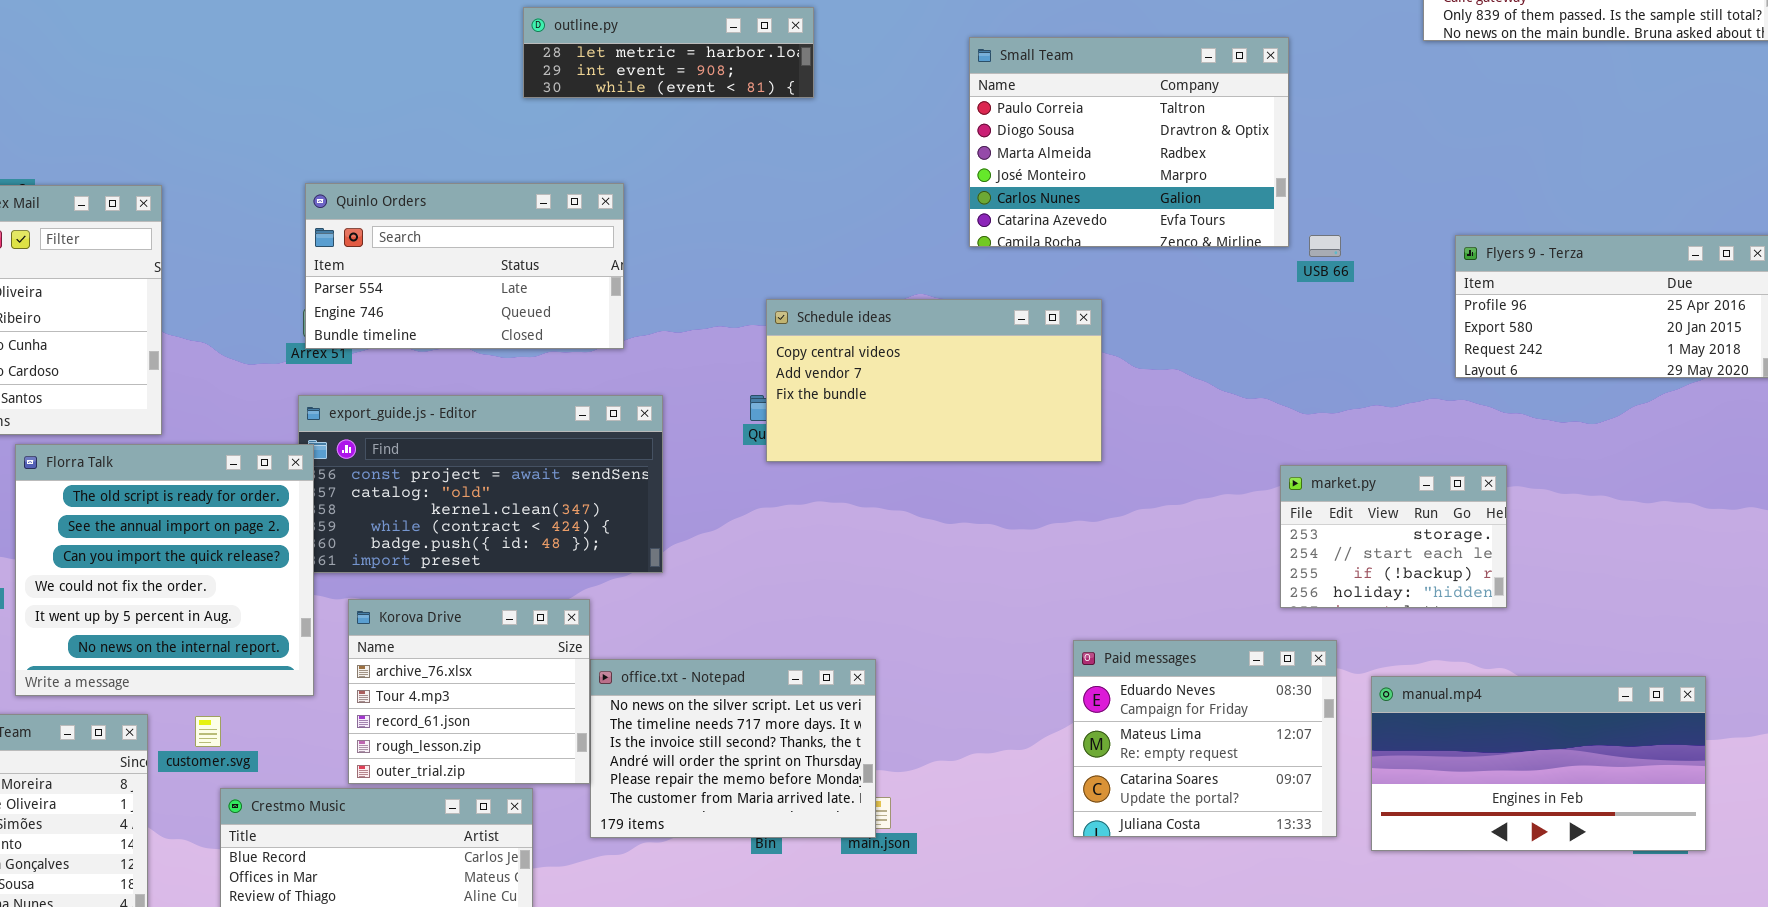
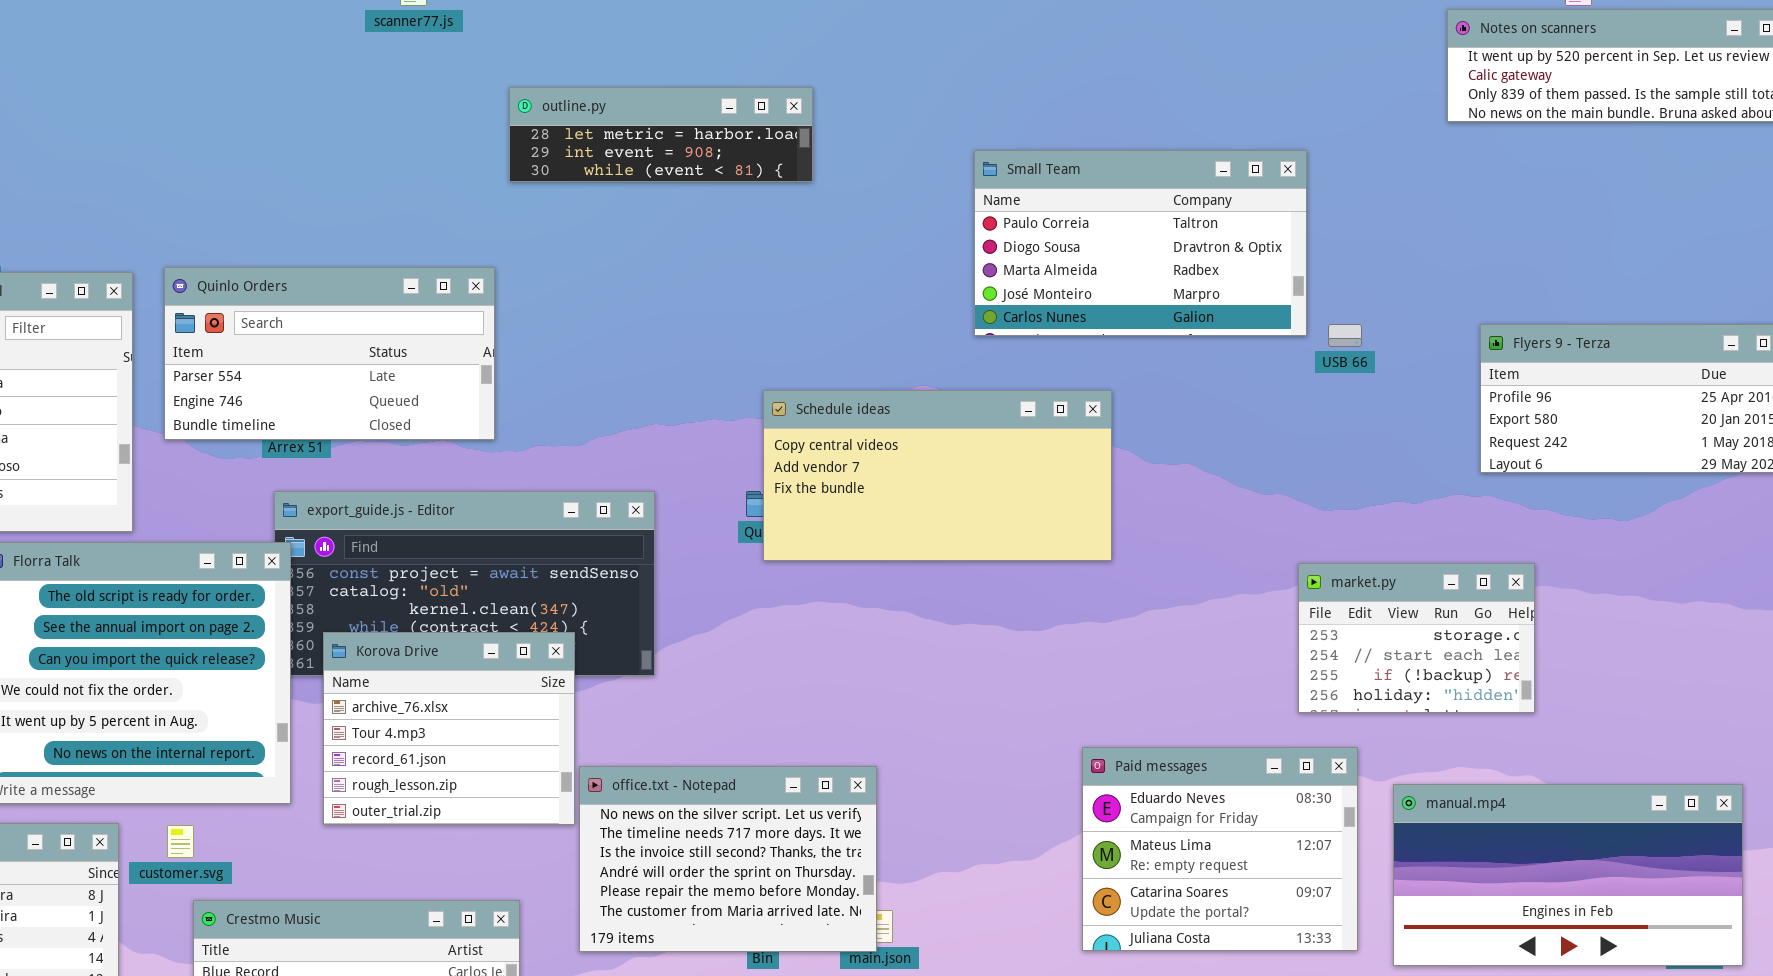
Small Team: [969,37,1289,247] -> [974,150,1307,336], resized
Quinlo Orders: [305,183,624,349] -> [164,267,495,440], moved
Korova Drive: [348,599,590,784] -> [323,632,575,825], moved

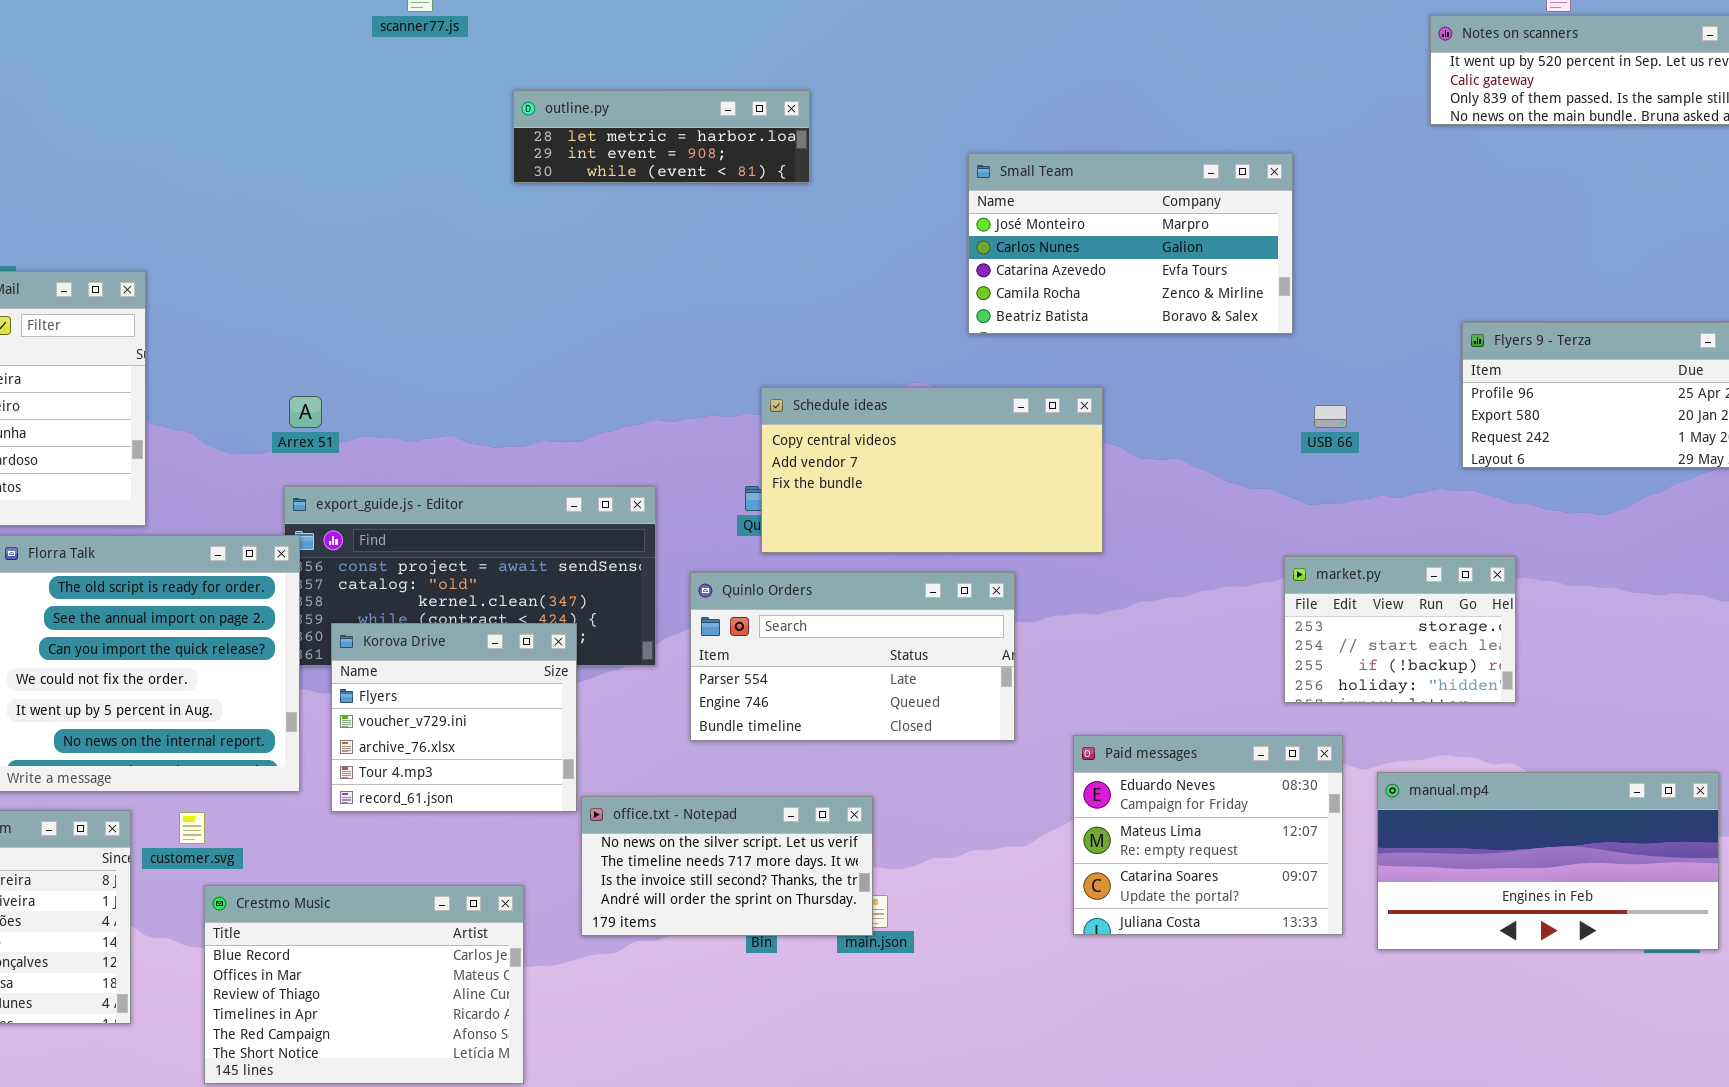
Small Team: [974,150,1307,336] -> [968,153,1293,334], scrolled down 3 rows
Quinlo Orders: [164,267,495,440] -> [690,572,1015,741], moved
USB 66: [1328,324,1362,347] -> [1314,405,1347,428], moved
Korova Drive: [323,632,575,825] -> [331,623,577,812], scrolled up 2 rows
office.txt - Notepad: [579,766,877,952] -> [581,796,873,936], resized

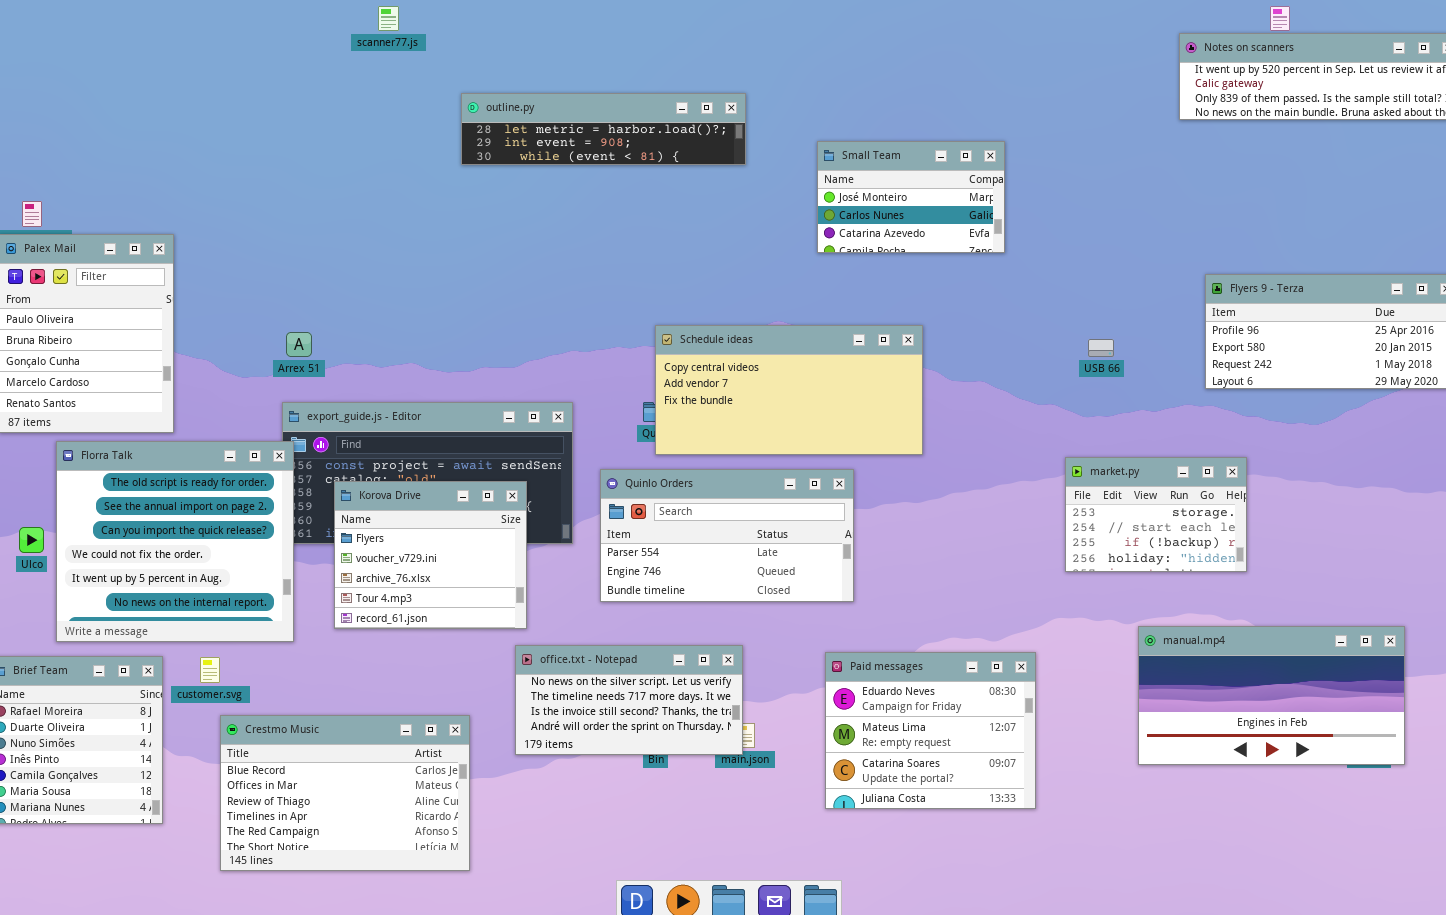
outline.py: [513,90,810,183] -> [461,93,746,165], resized
Small Team: [968,153,1293,334] -> [817,141,1005,253], resized
Korova Drive: [331,623,577,812] -> [334,481,527,629], moved
Paid messages: [1073,735,1343,935] -> [825,652,1036,809], moved

